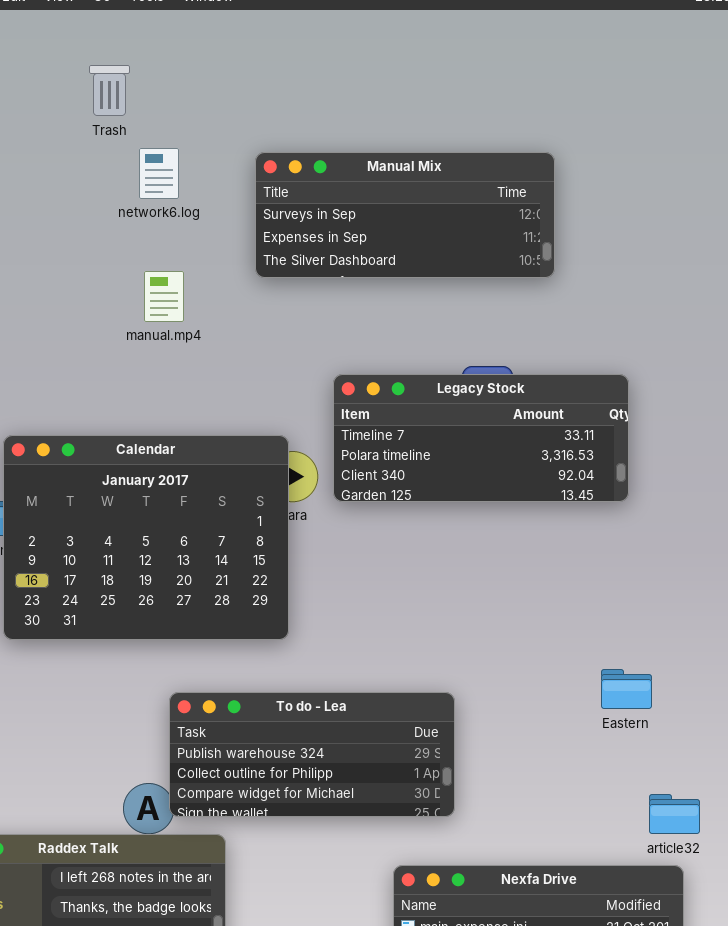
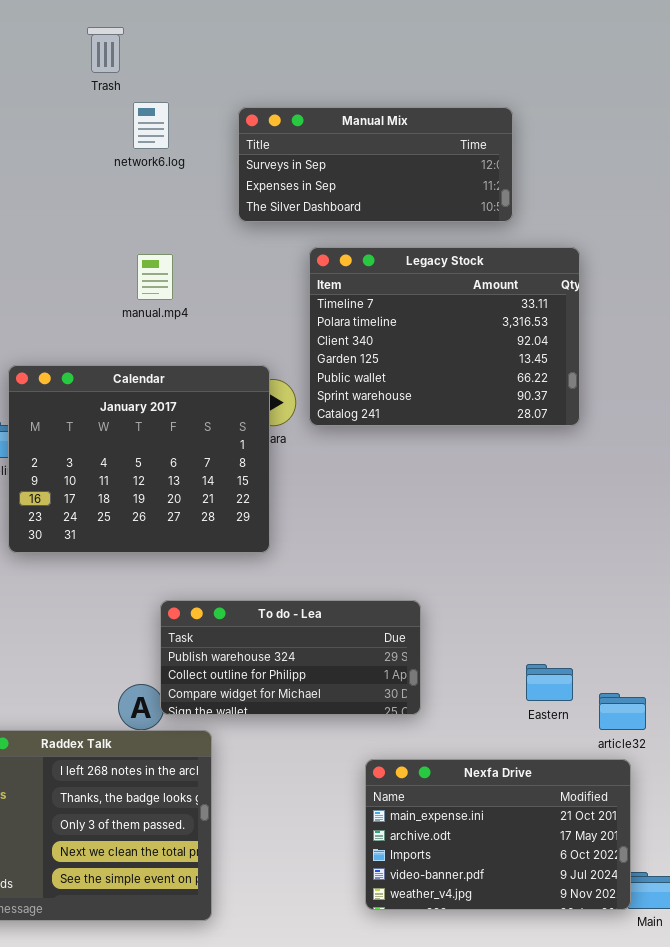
manual.mp4: [144,271,184,322] -> [137,254,173,300], moved
Legacy Stock: [333,374,629,502] -> [309,247,580,426], resized
Eastern: [601,669,652,709] -> [526,664,573,701], moved

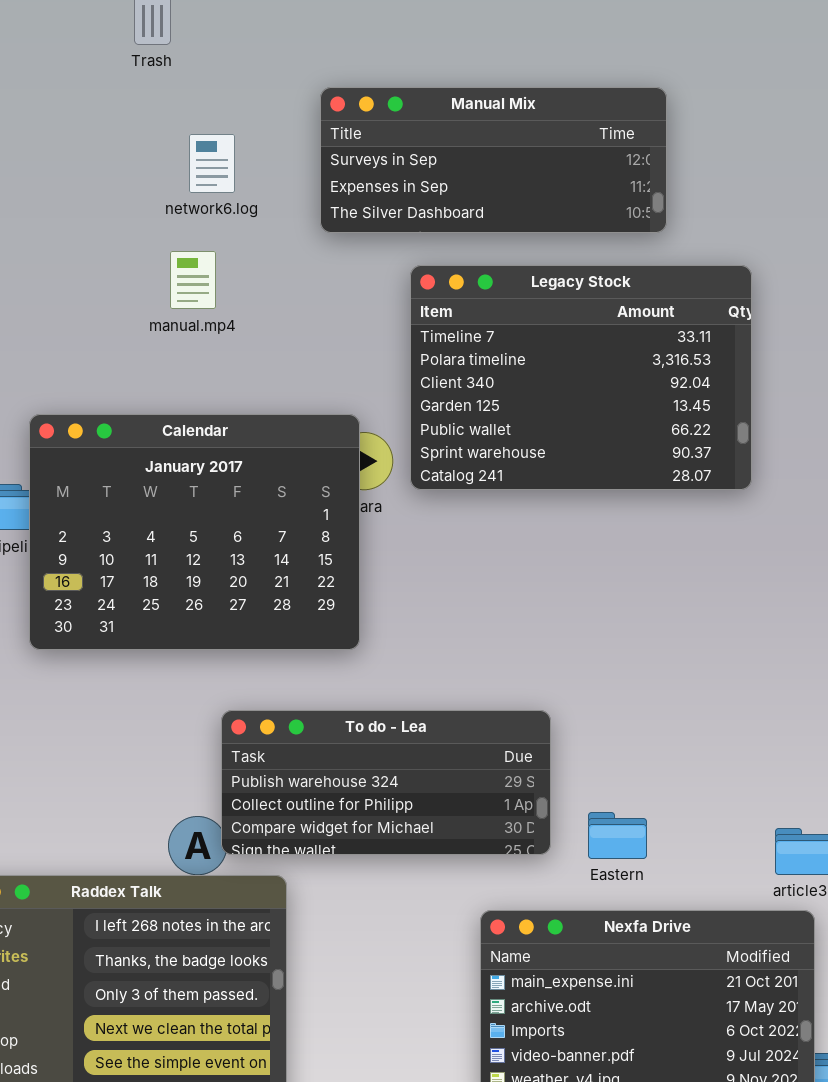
network6.log: [133,102,169,149] -> [189,134,235,193], moved
manual.mp4: [137,254,173,300] -> [170,251,216,309], moved
Eastern: [526,664,573,701] -> [588,812,647,859], moved

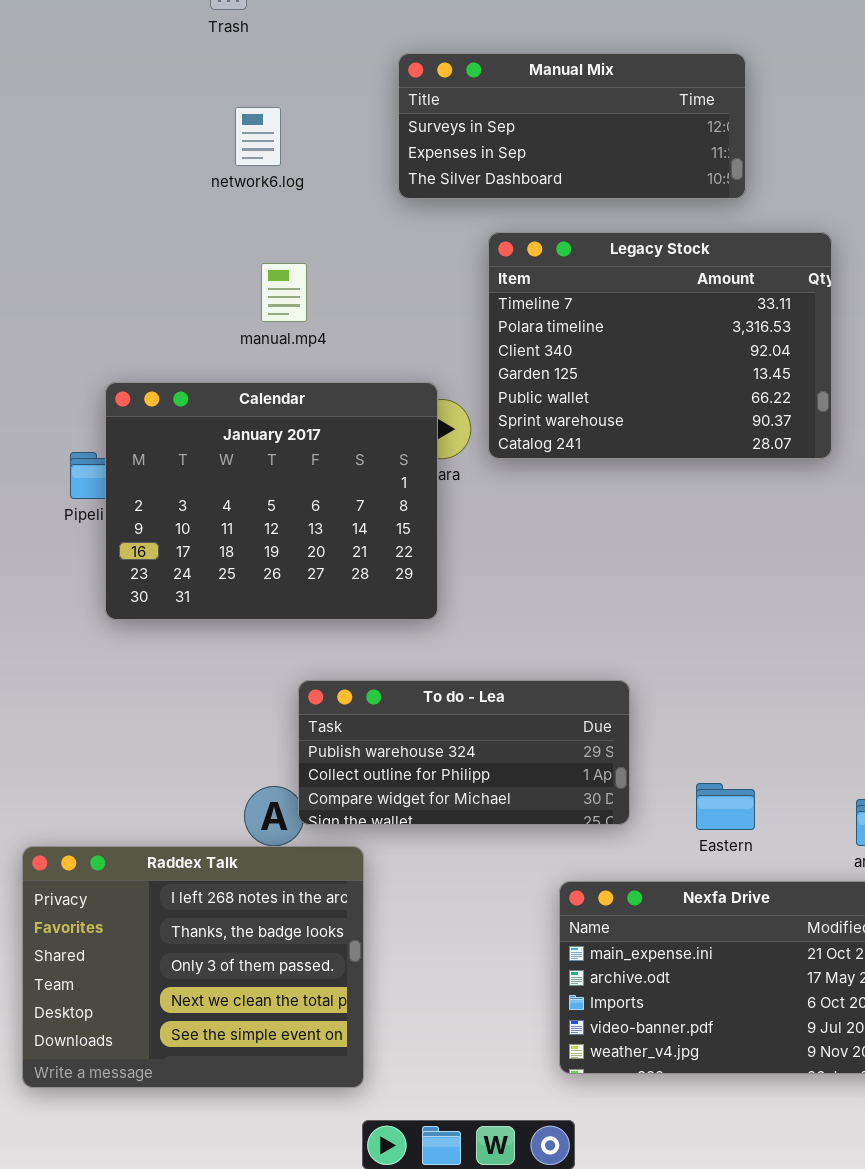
network6.log: [189,134,235,193] -> [235,107,281,166], moved
manual.mp4: [170,251,216,309] -> [261,263,307,322], moved
Eastern: [588,812,647,859] -> [696,783,755,830], moved

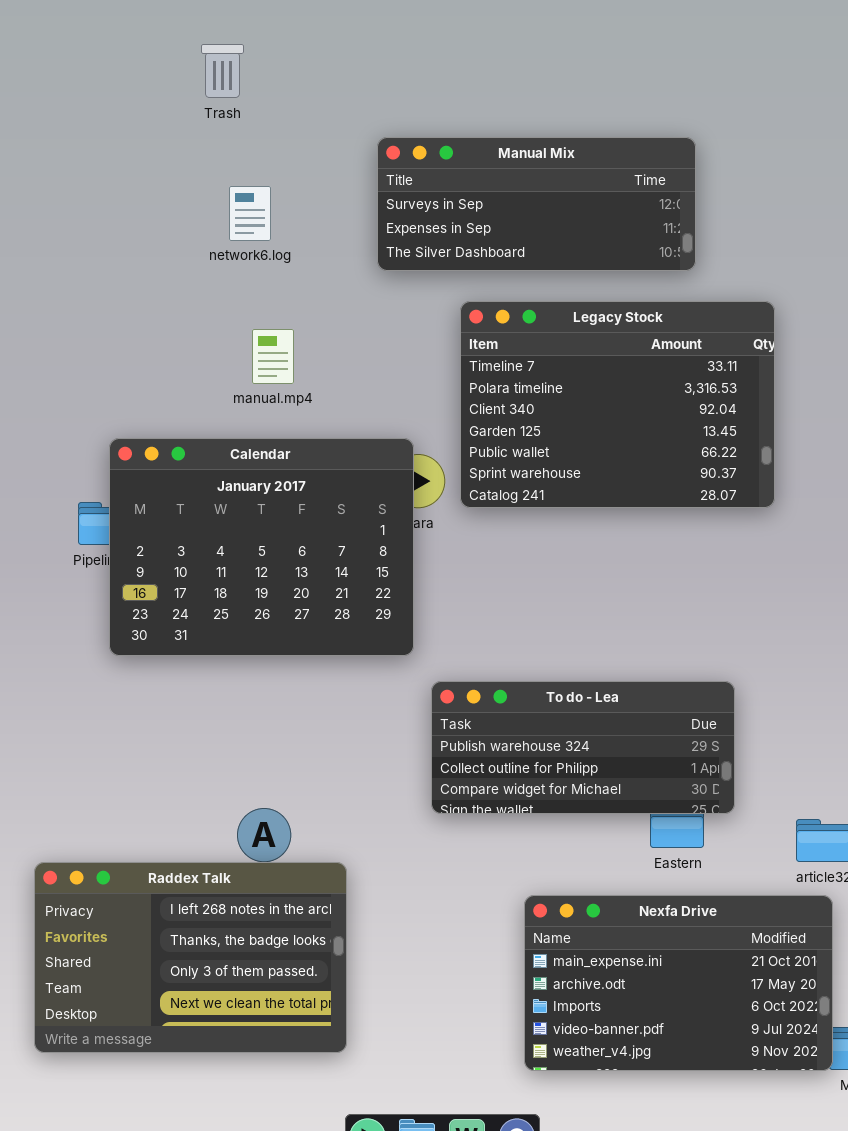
To do - Lea: [298,680,630,825] -> [431,681,735,814], moved
Raddex Talk: [22,846,364,1088] -> [34,862,347,1053], resized

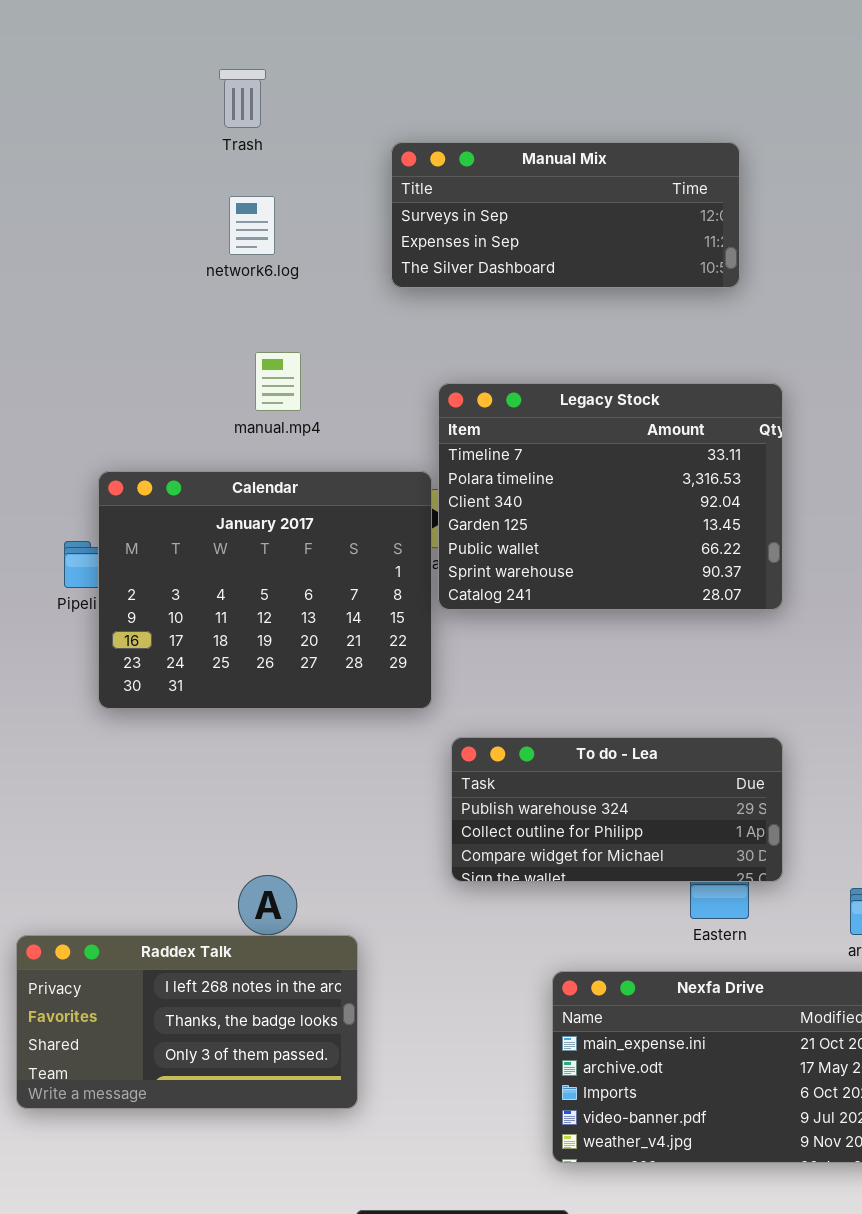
Trash: [201,44,244,98] -> [219,69,266,128], moved
Legacy Stock: [460,301,775,508] -> [438,383,783,610], moved
Raddex Talk: [34,862,347,1053] -> [16,935,358,1109], resized

